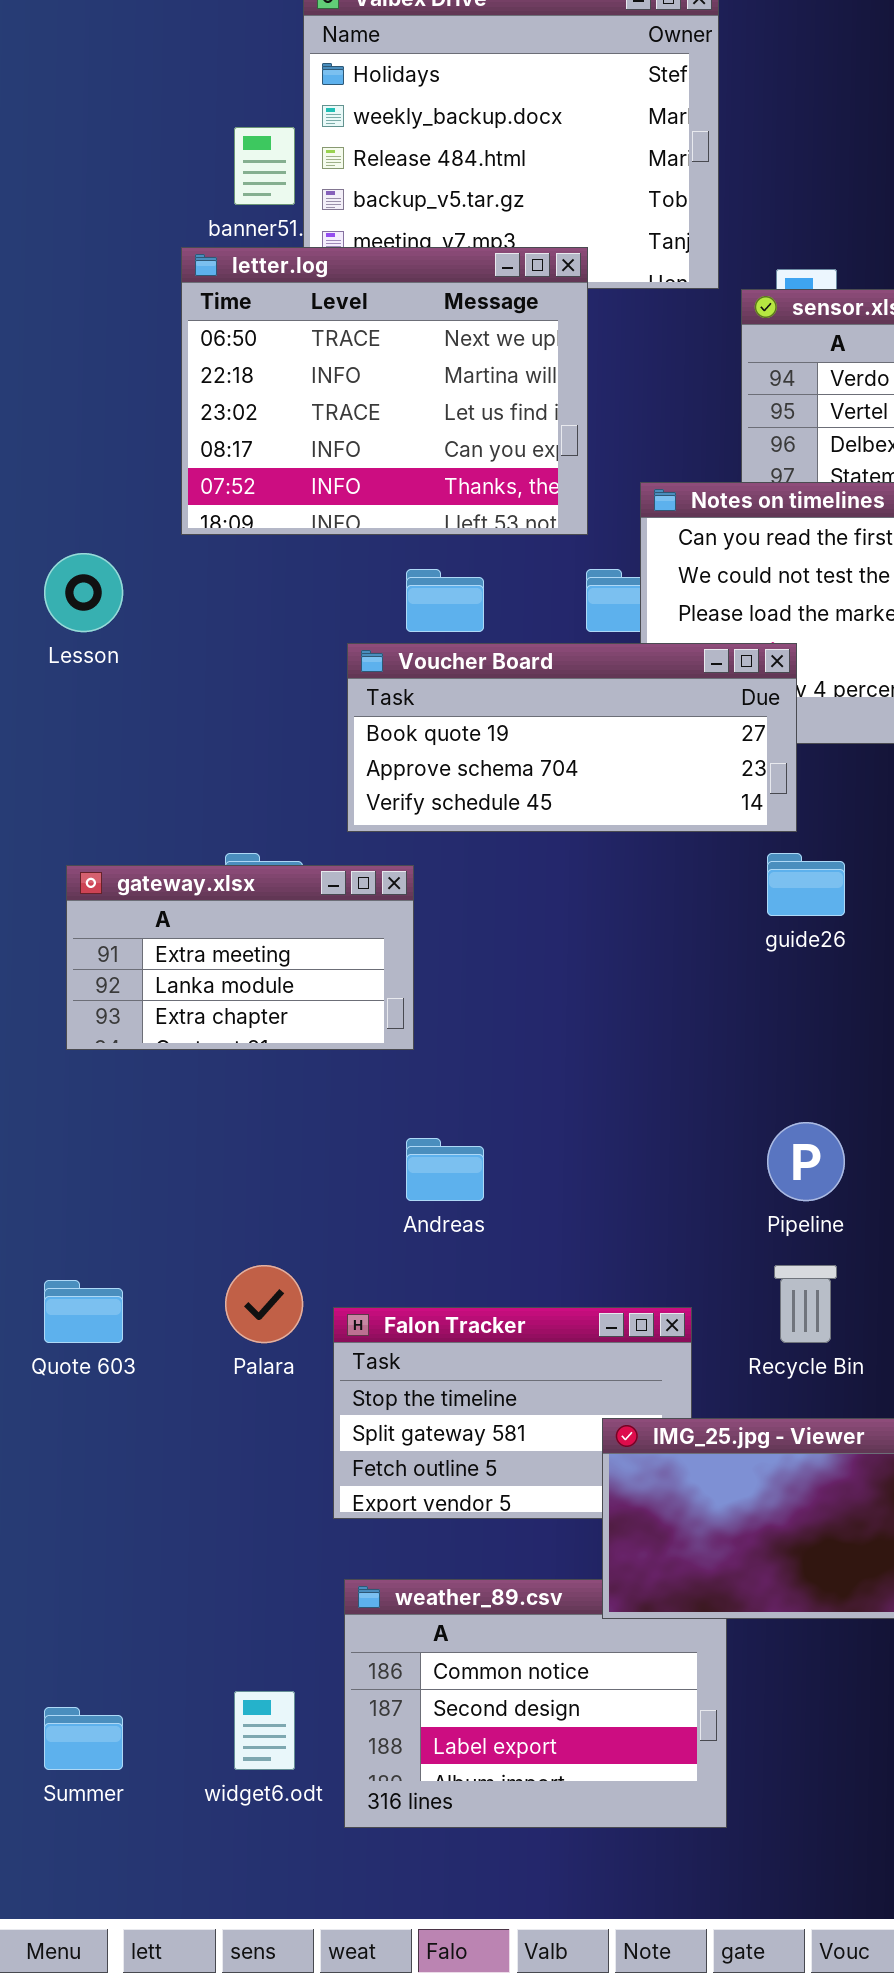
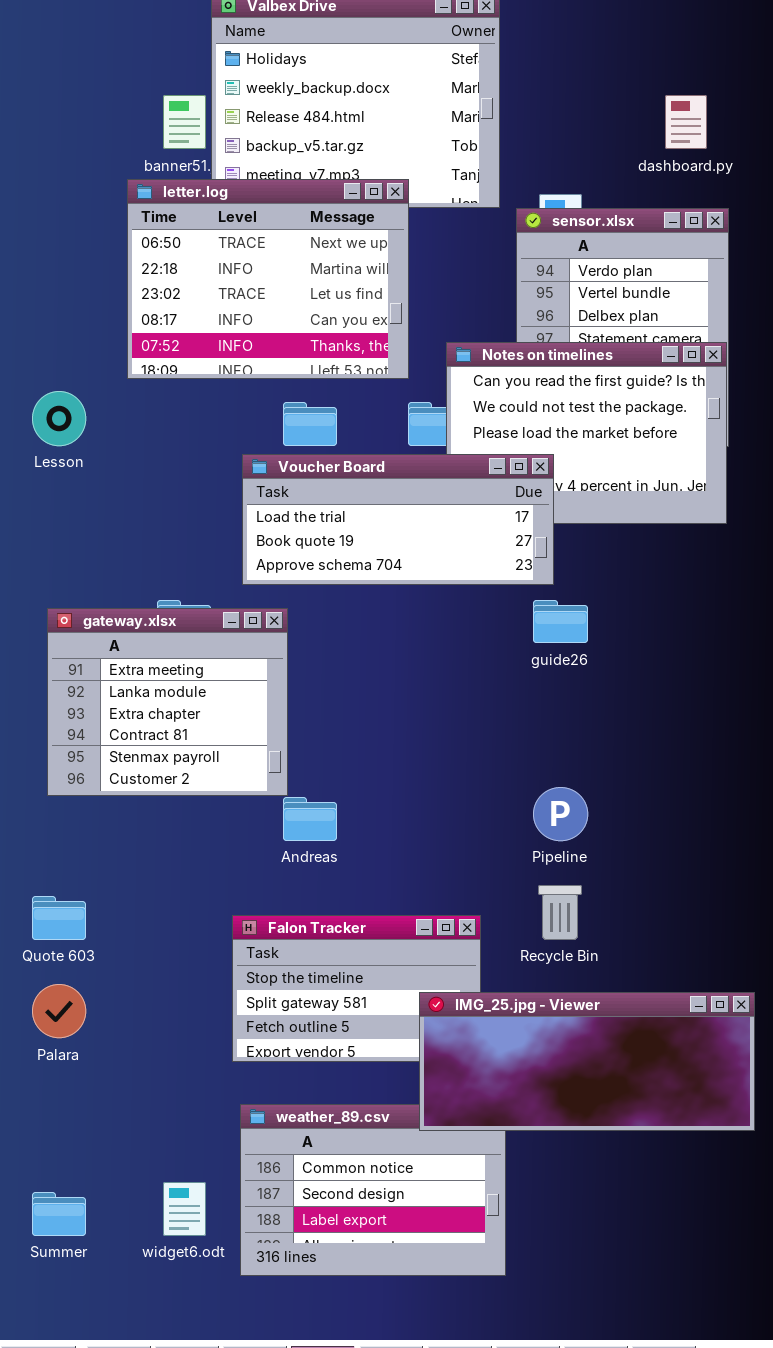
Voucher Board: [347,643,797,832] -> [242,454,554,585], scrolled up 1 row
gateway.xlsx: [66,865,414,1050] -> [47,608,288,796], resized
Palara: [225,1265,303,1343] -> [32,984,86,1038], moved

